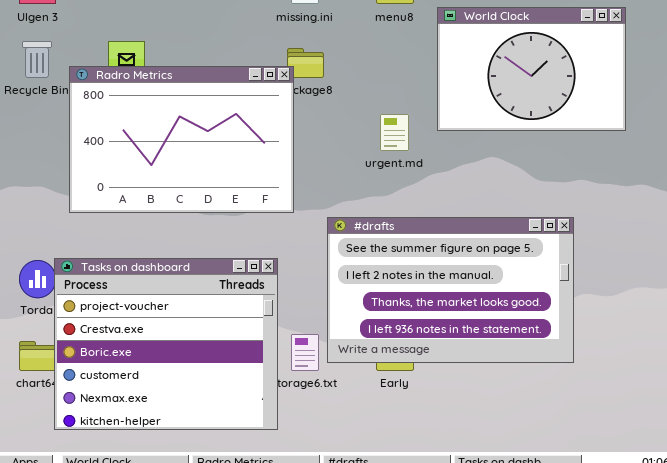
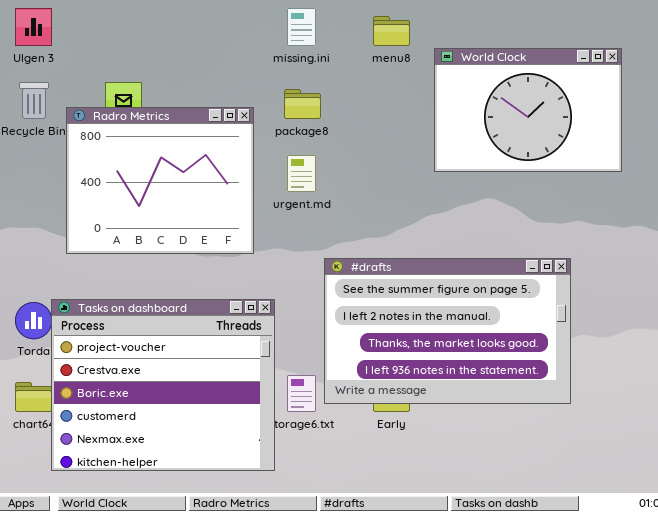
Radro Metrics: [69,66,294,213] -> [66,107,254,254], resized
urgent.md: [380,114,409,151] -> [287,155,316,192], moved

